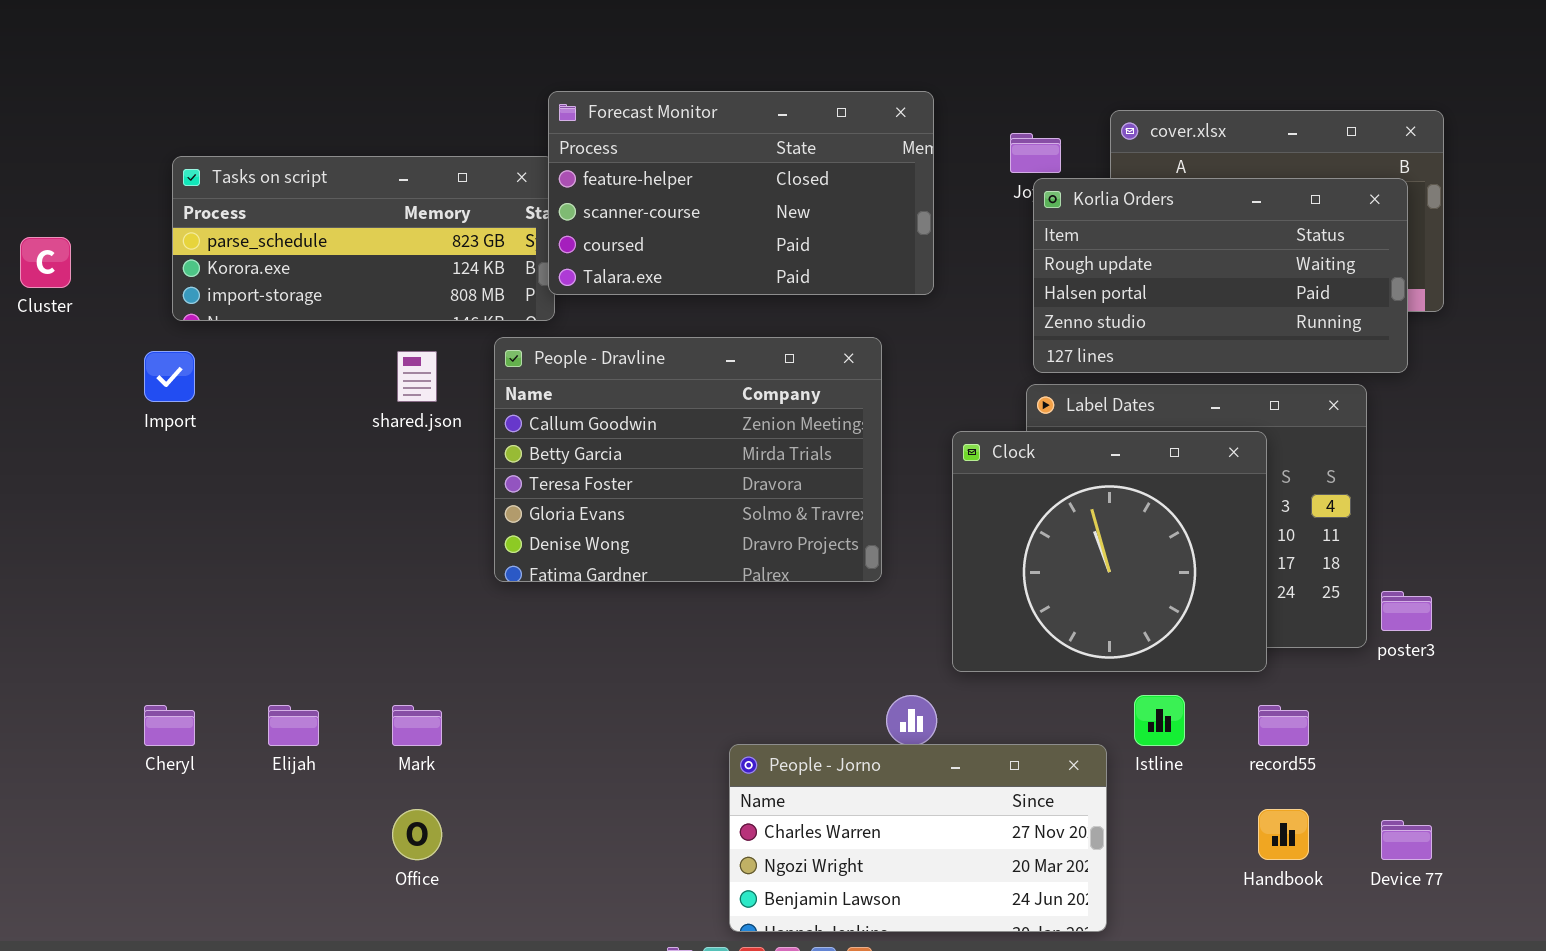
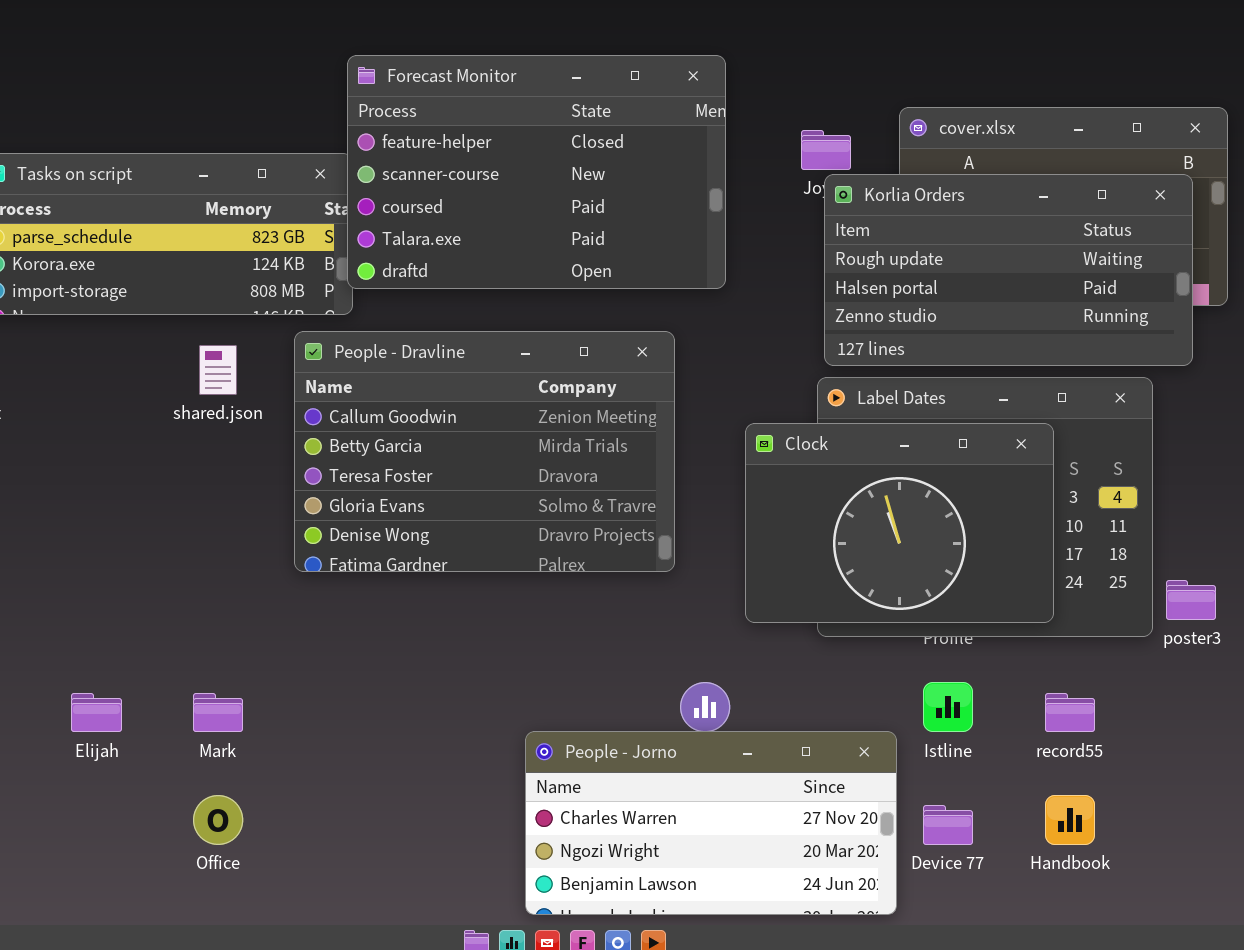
Forecast Monitor: [548,91,934,295] -> [347,55,726,289], resized
Clock: [952,431,1267,672] -> [745,423,1054,623], resized
Device 77: [1381,820,1432,860] -> [923,805,973,845], moved

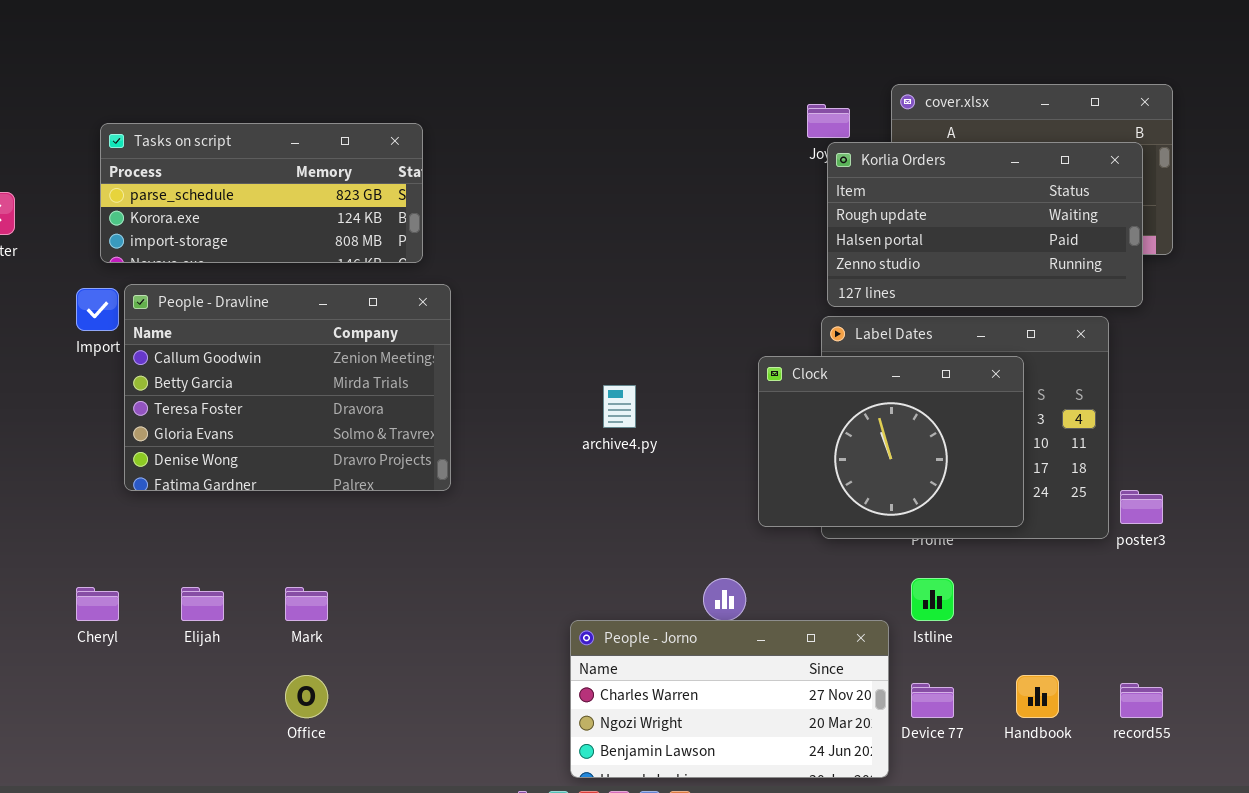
Forecast Monitor: [347,55,726,289] -> none, closed
People - Dravline: [294,331,675,572] -> [124,284,451,491], moved
record55: [1045,693,1095,732] -> [1120,683,1163,718], moved

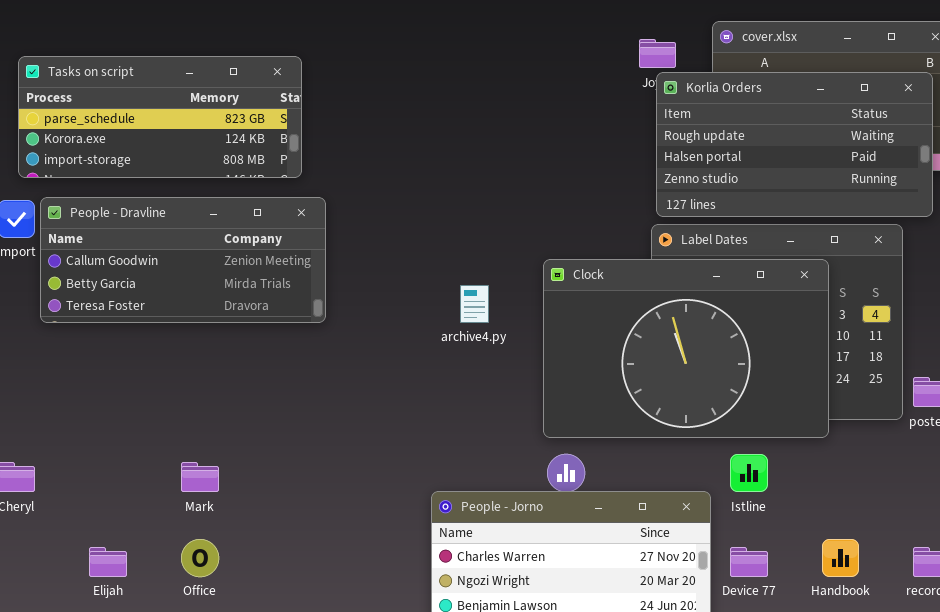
People - Dravline: [124,284,451,491] -> [40,197,326,323], resized
Clock: [758,356,1024,527] -> [543,259,829,438], resized
Elijah: [181,587,224,621] -> [89,547,127,577], moved

